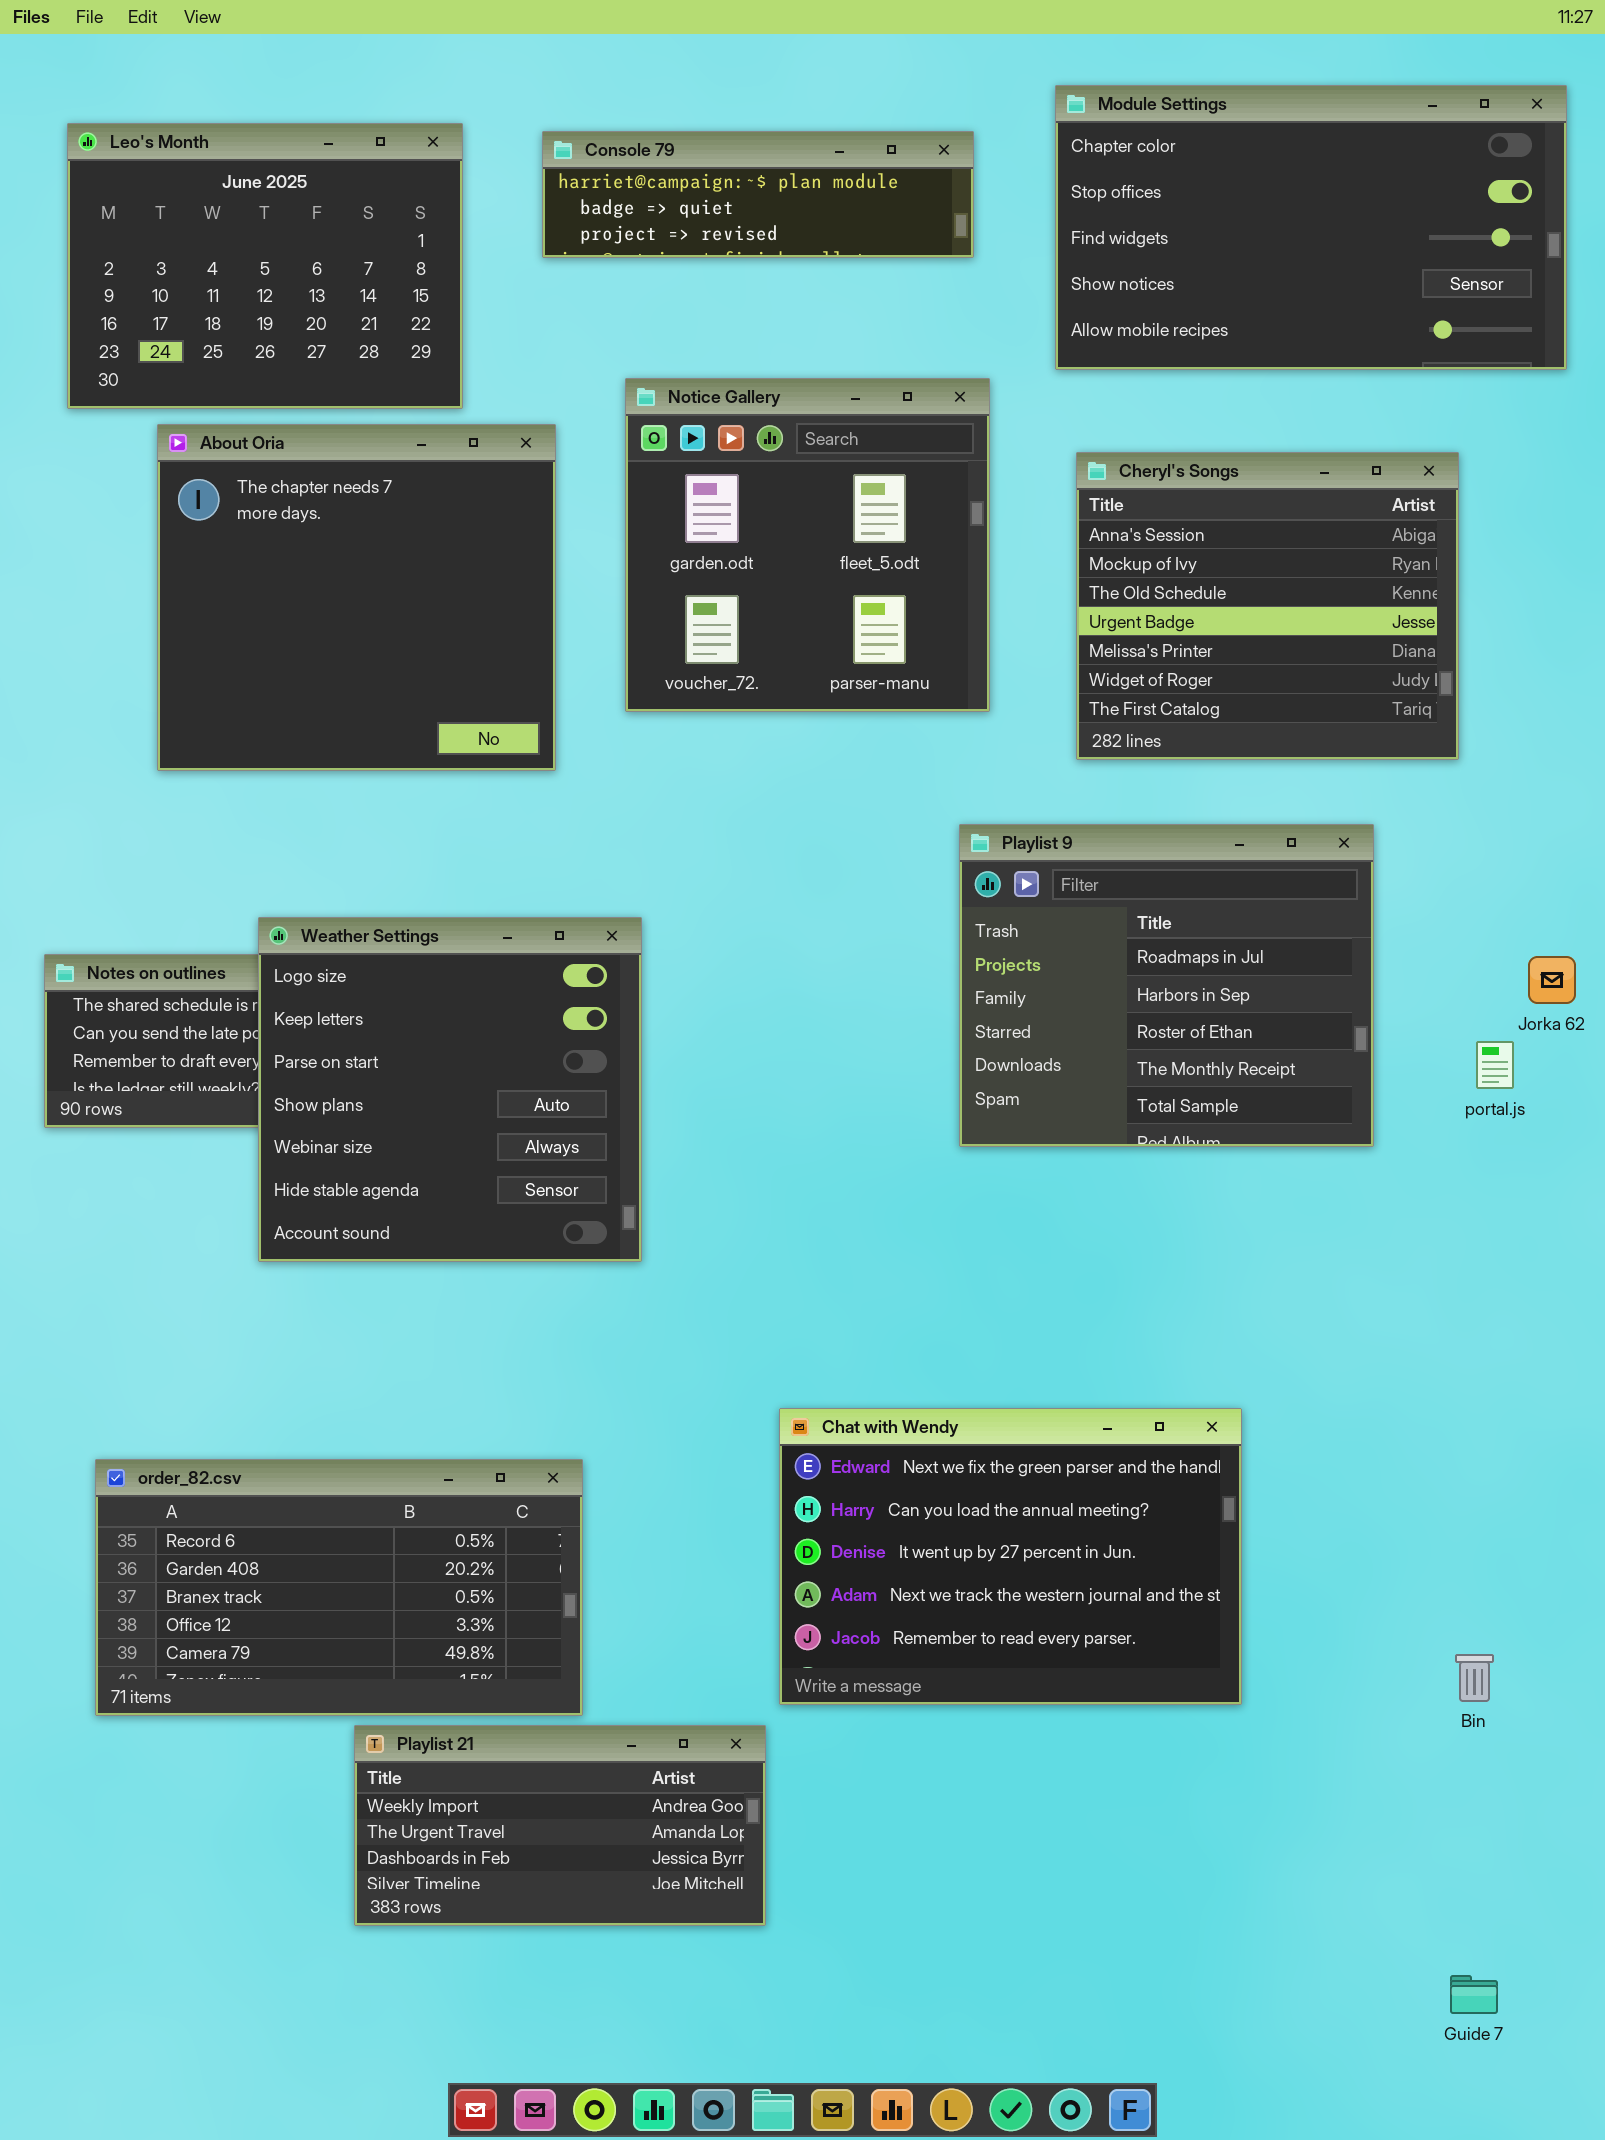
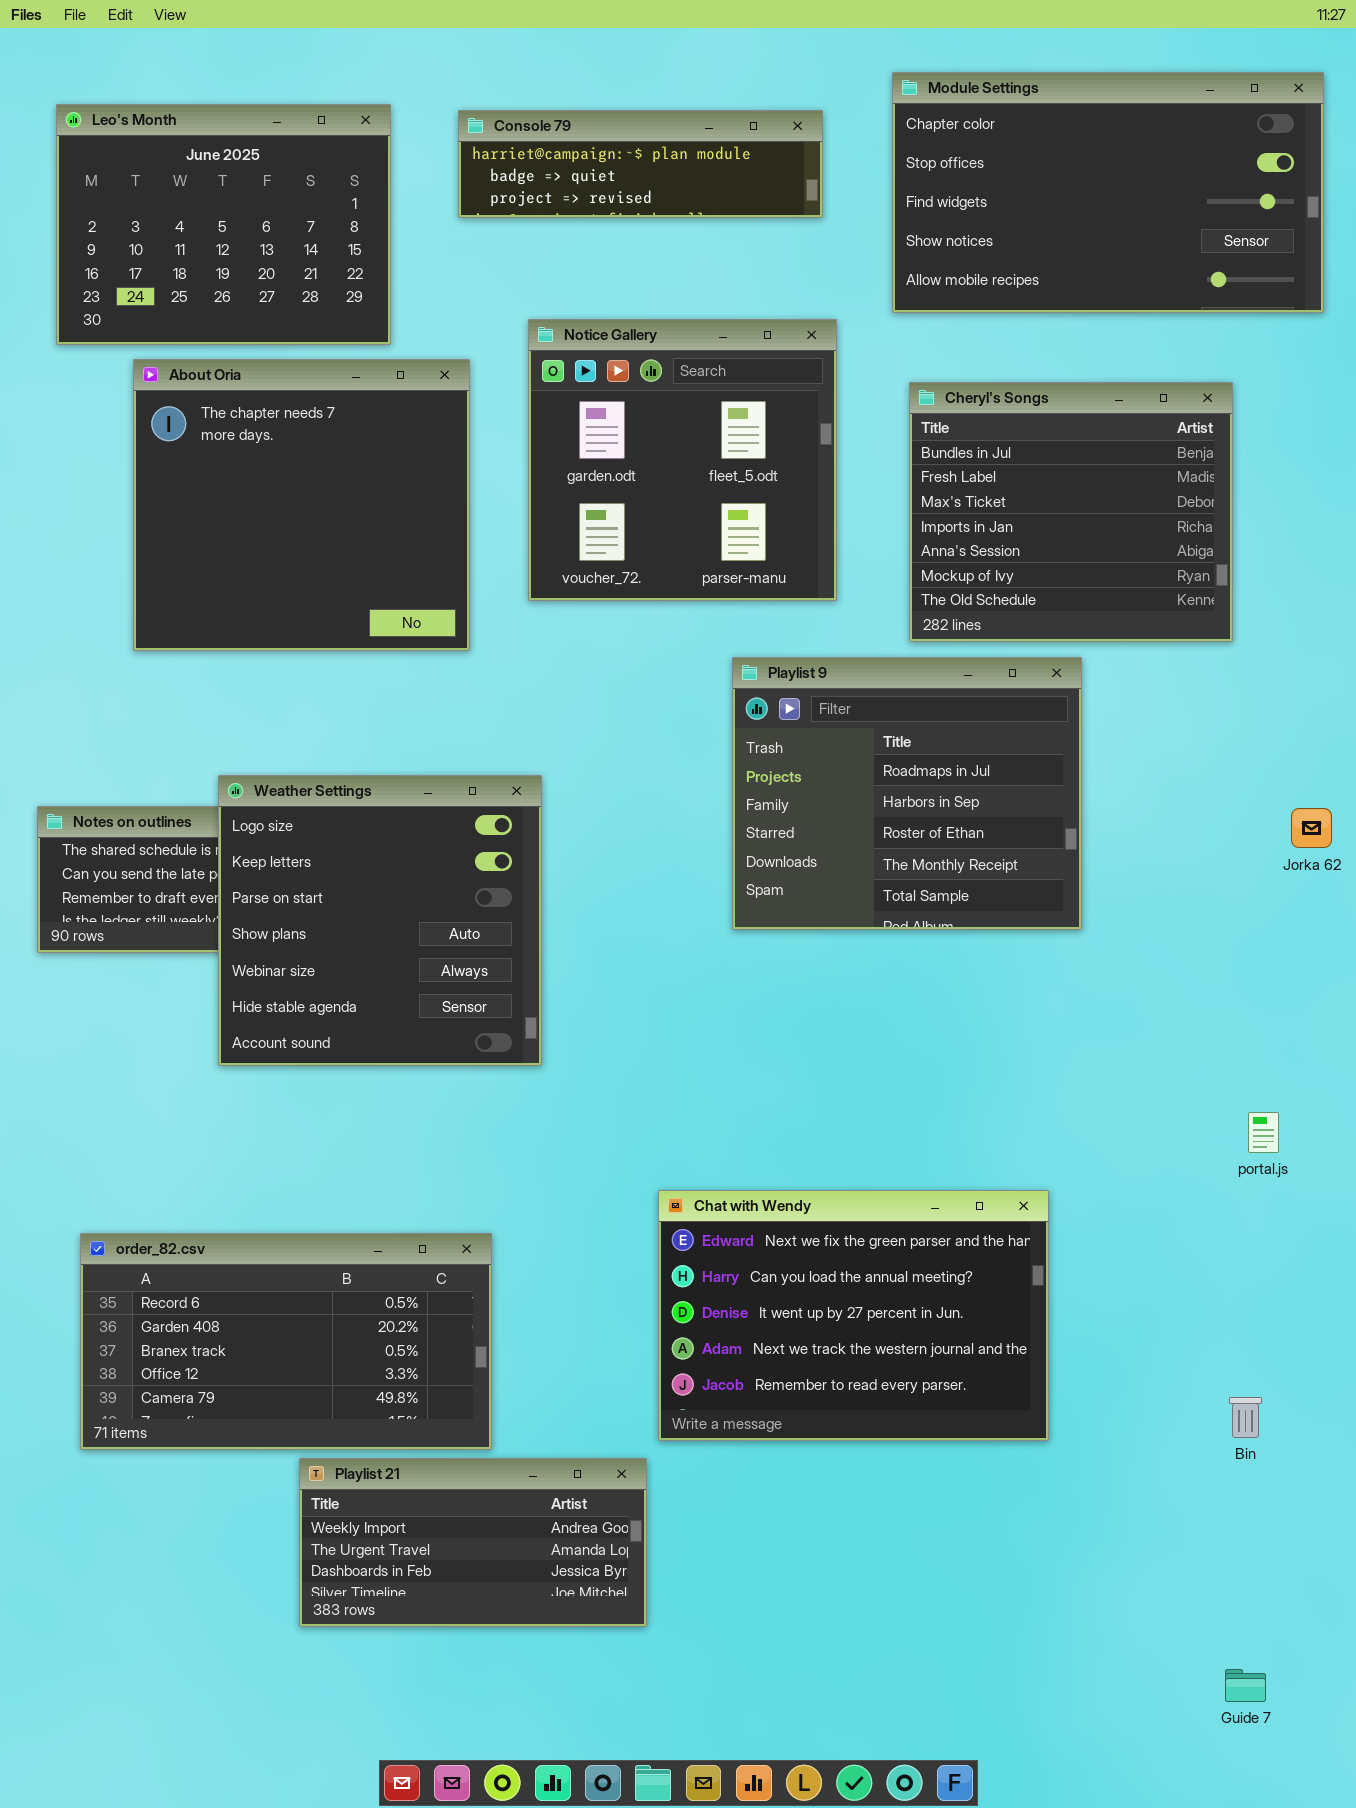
Cheryl's Songs: [1076,452,1459,760] -> [909,382,1233,642], scrolled up 4 rows
Playlist 9: [959,824,1374,1147] -> [732,657,1082,930], moved
portal.js: [1476,1041,1514,1089] -> [1248,1112,1279,1153], moved

